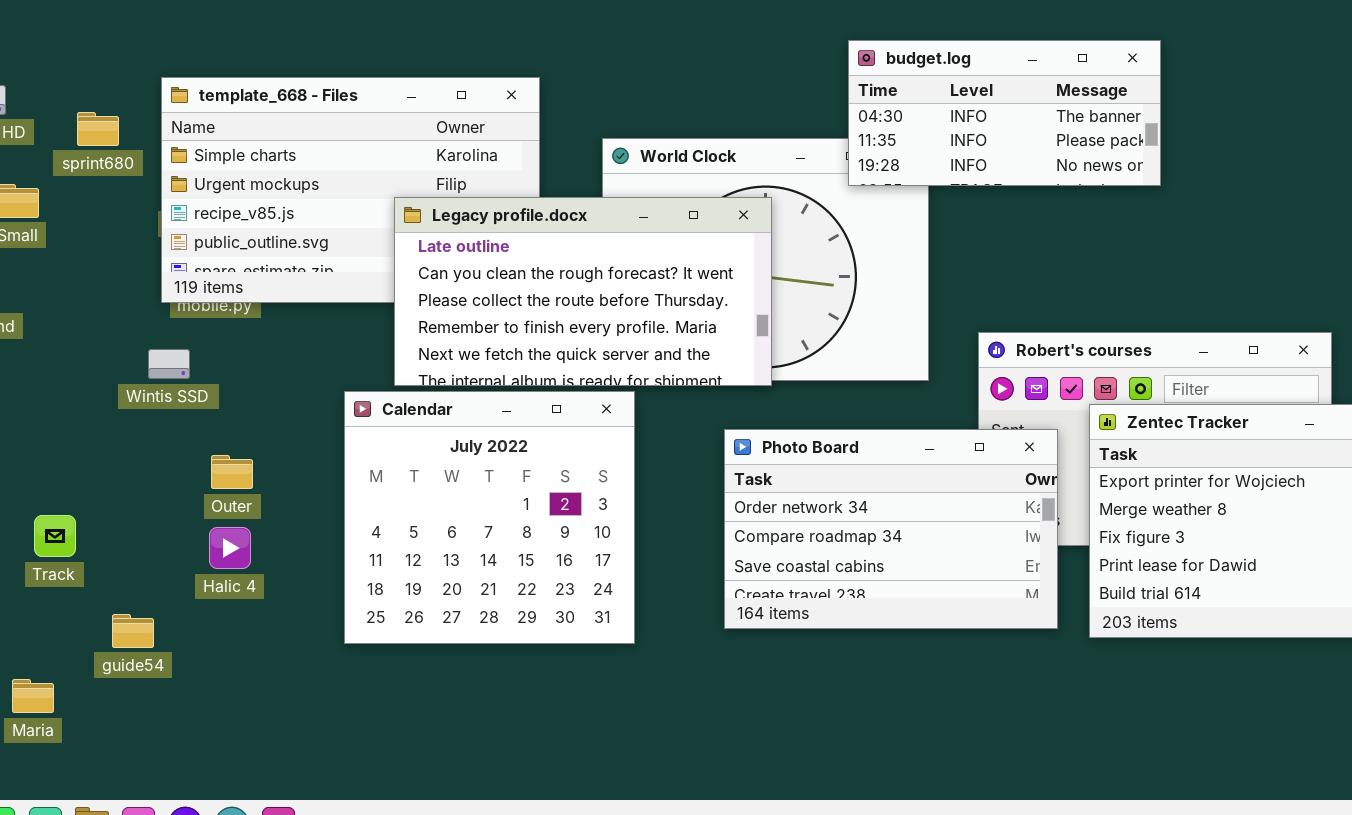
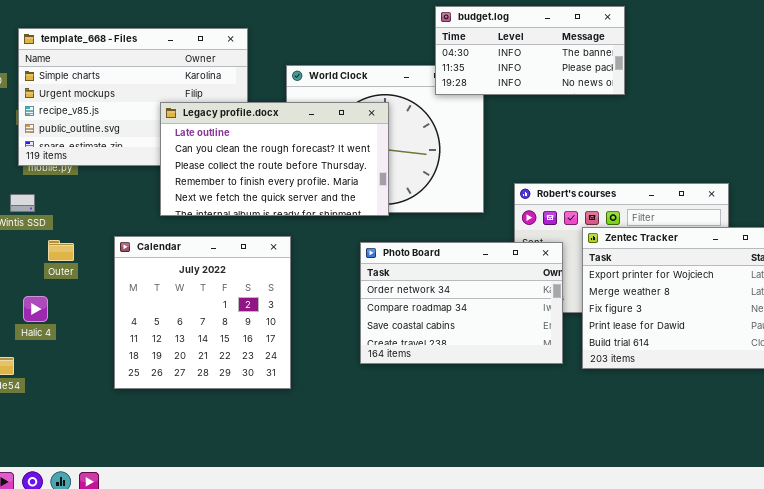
Calendar: [344,391,635,644] -> [114,236,291,389], moved
Outer: [211,455,253,489] -> [48,240,74,261], moved
Halic 4: [209,527,251,569] -> [23,296,48,322], moved

